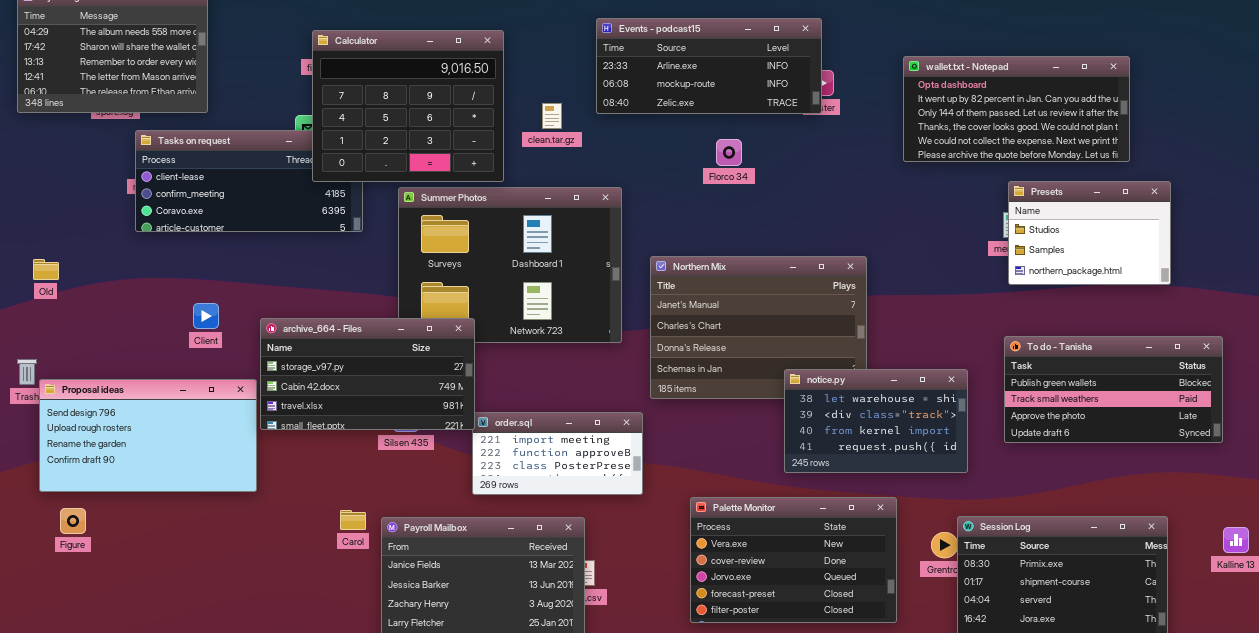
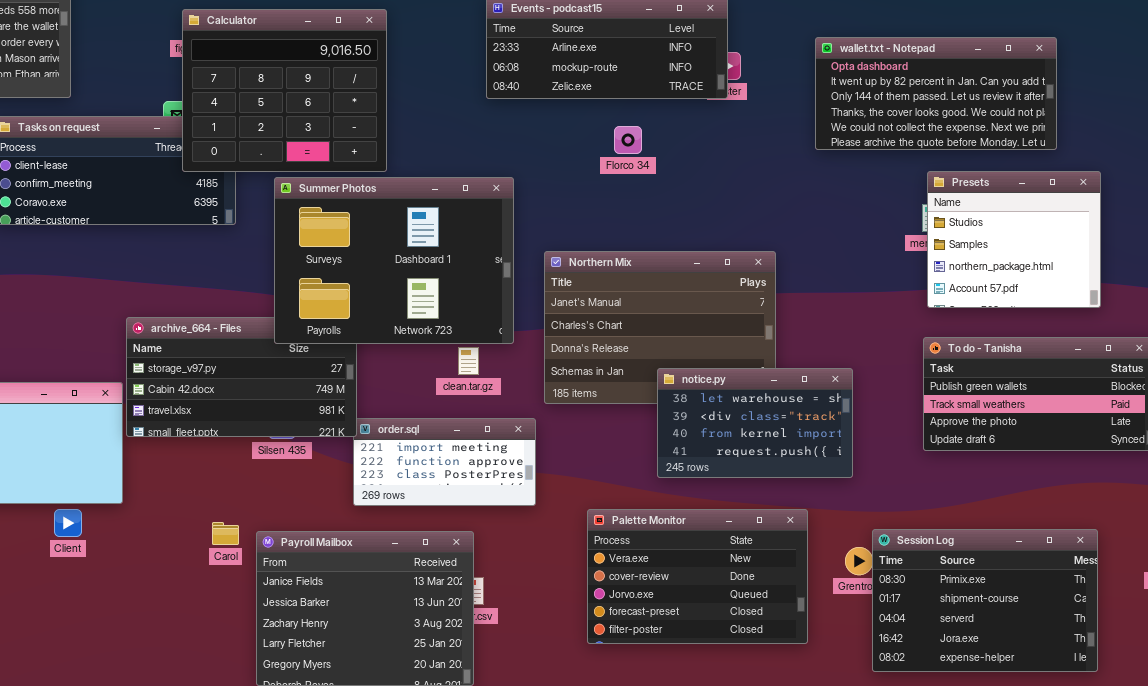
clean.tar.gz: [542,103,562,129] -> [458,347,479,375], moved
Presets: [1008,181,1171,285] -> [927,171,1101,308], resized
Summer Photos: [398,187,622,343] -> [274,177,514,344], raised
Client: [193,303,219,329] -> [54,509,82,537], moved
notice.py: [784,369,968,473] -> [657,368,853,478], moved

